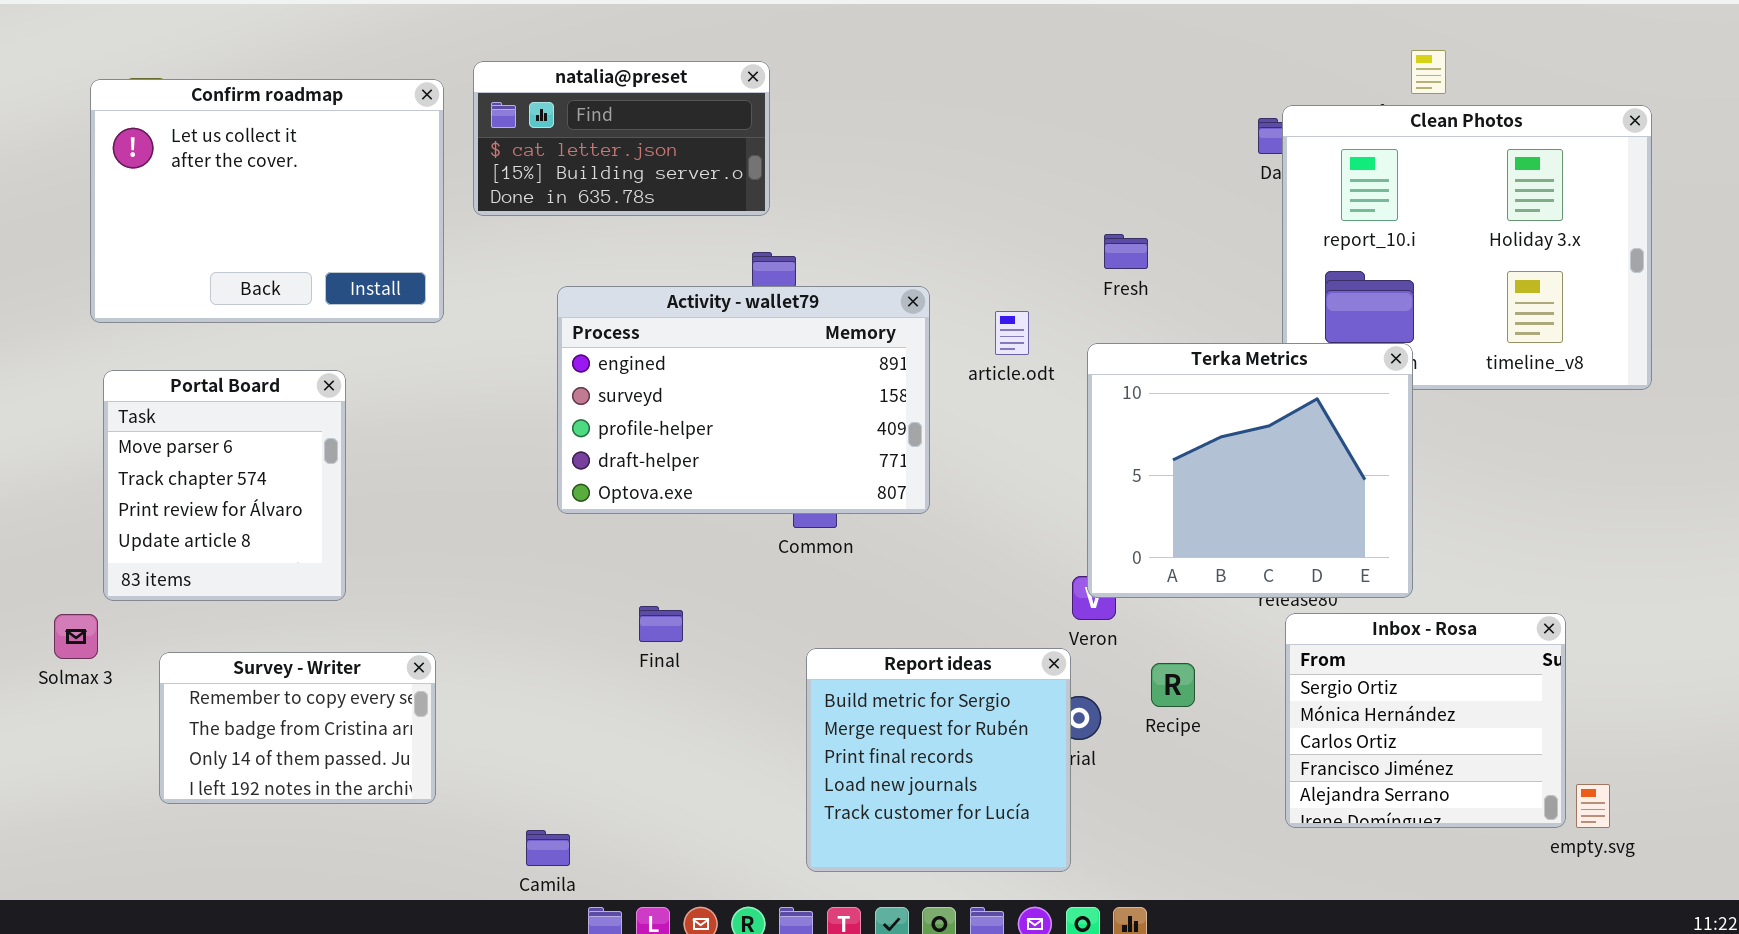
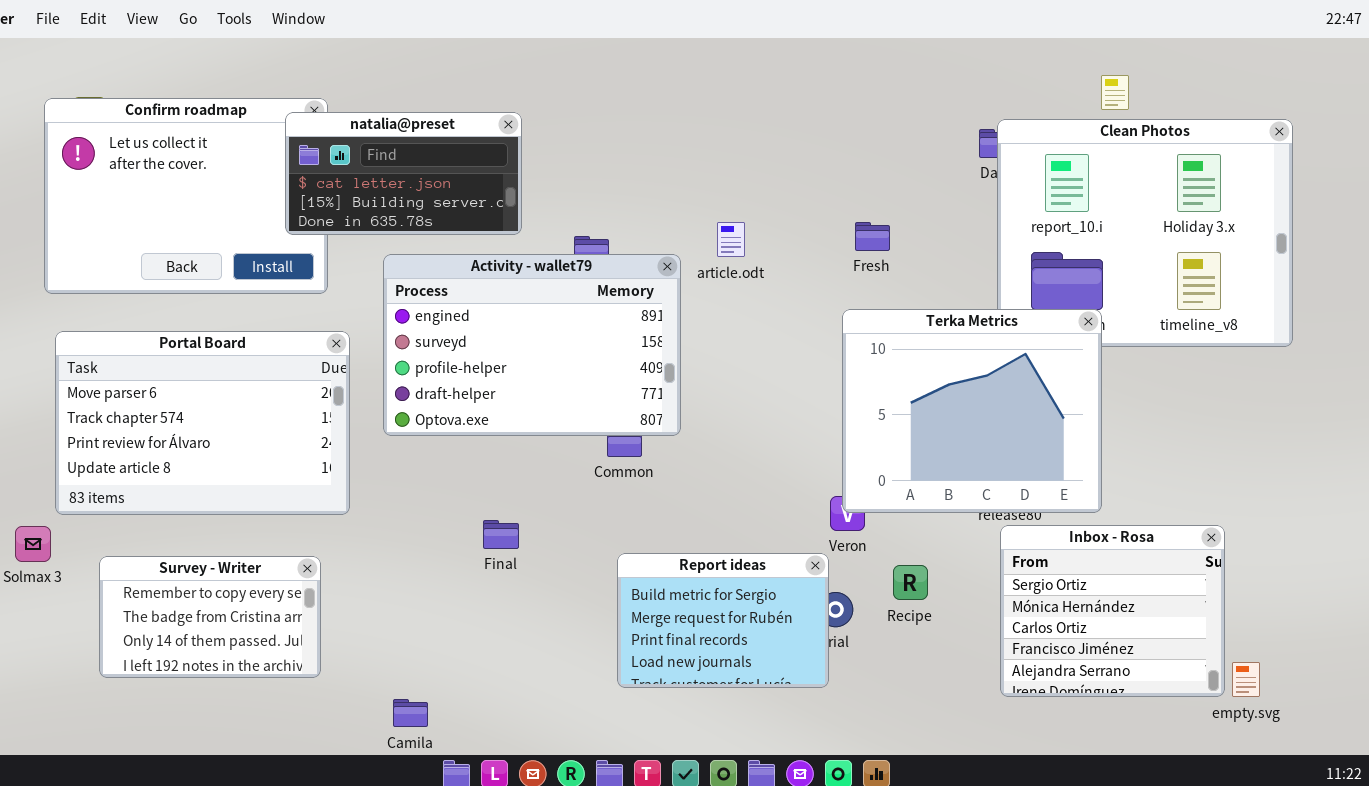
natalia@preset: [473,61,770,216] -> [285,112,522,235], moved
Activity - wallet79: [557,286,930,514] -> [383,254,681,436], moved
article.odt: [995,311,1029,355] -> [717,222,745,257], moved
Portal Board: [103,370,346,601] -> [55,331,350,515], resized
Report ideas: [806,648,1071,872] -> [617,553,829,688], resized

